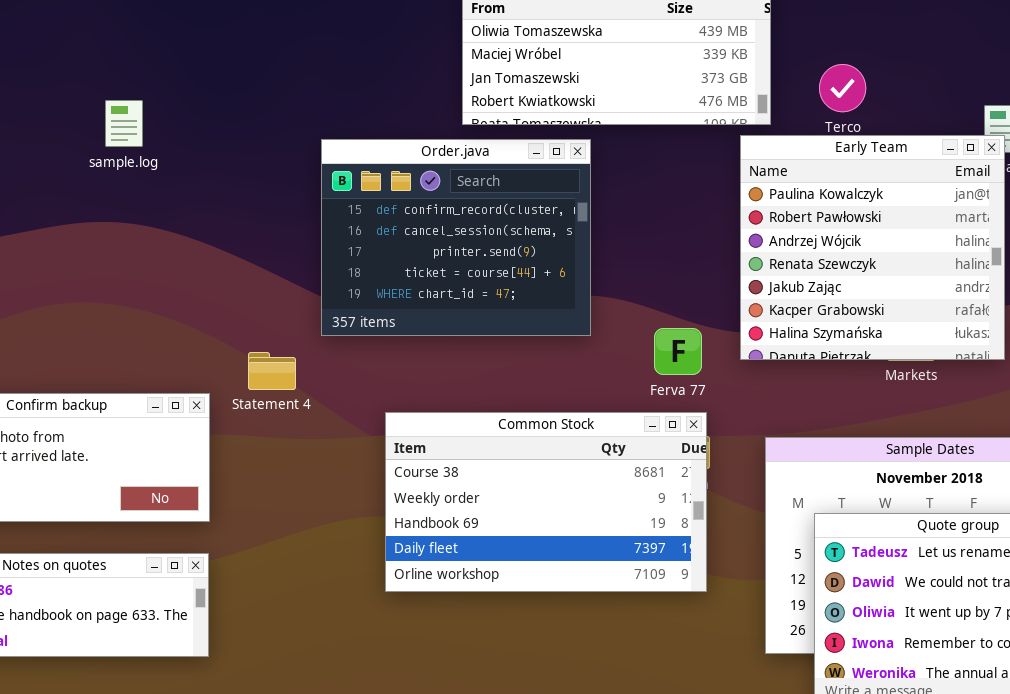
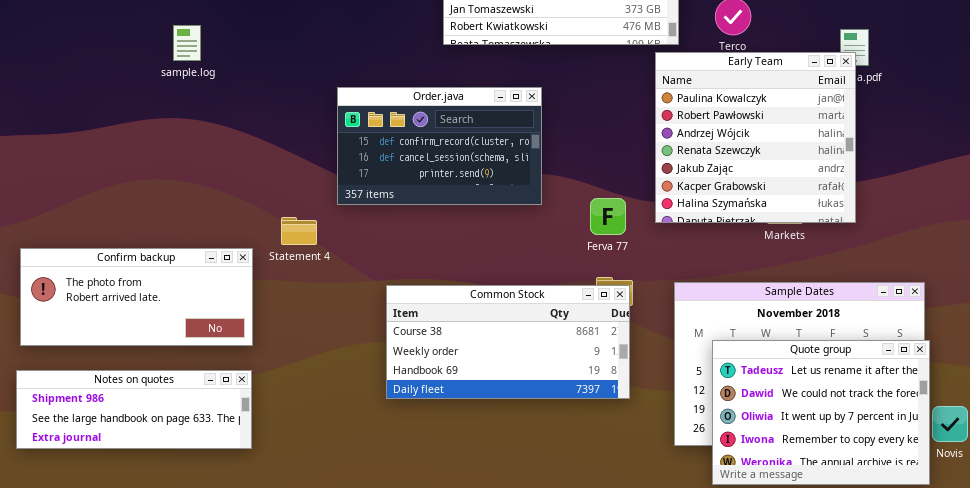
Order.java: [321,139,591,336] -> [337,87,542,205], resized
Common Stock: [385,412,707,592] -> [386,285,630,399], resized

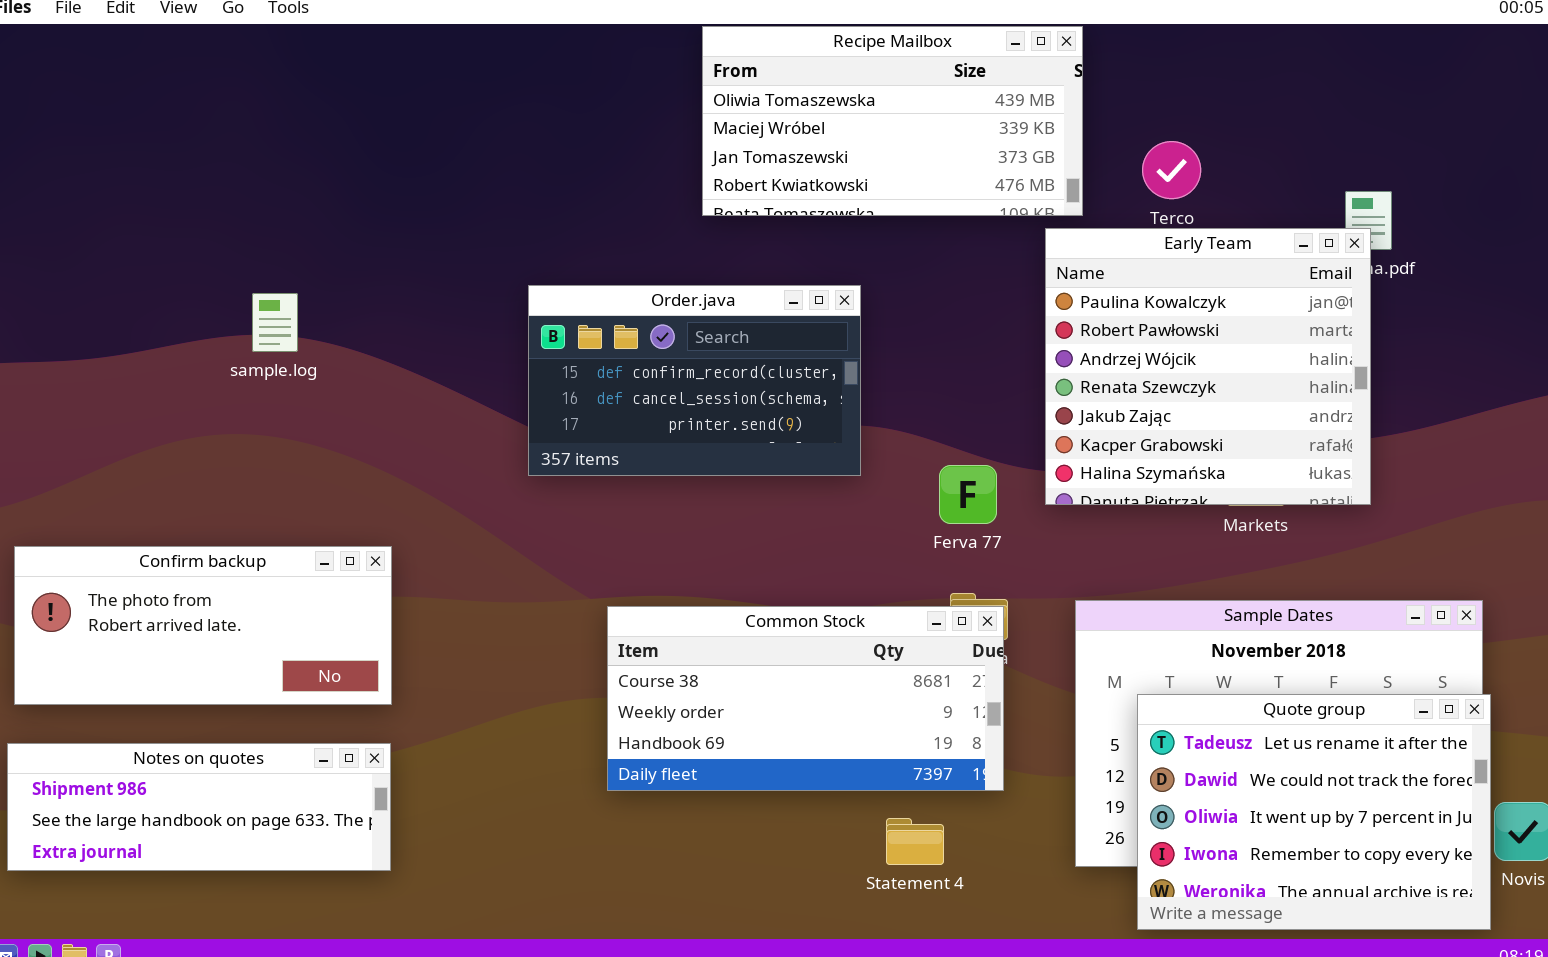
sample.log: [173,25,201,61] -> [252,293,298,352], moved
Statement 4: [281,217,317,245] -> [886,818,944,865], moved

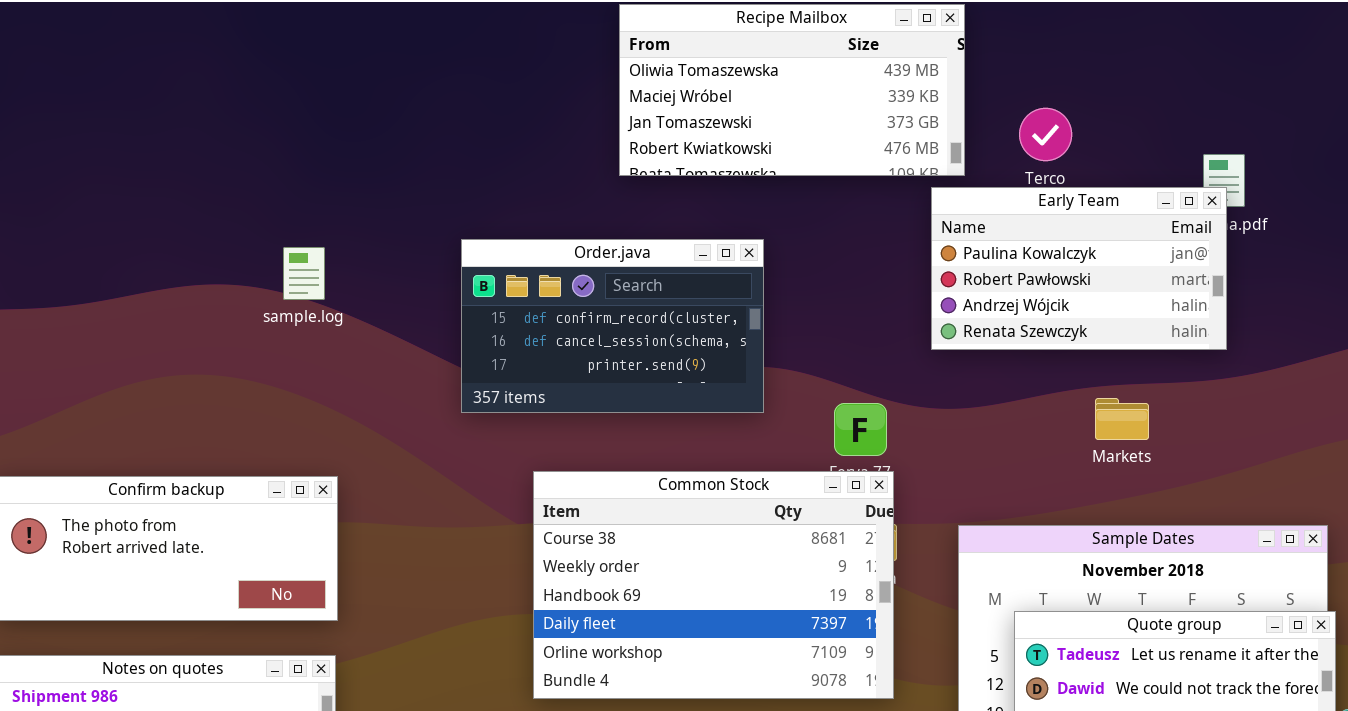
Early Team: [1045,228,1371,505] -> [931,187,1227,350], resized
sample.log: [252,293,298,352] -> [283,247,325,300], moved
Common Stock: [607,606,1004,791] -> [533,471,894,699], resized

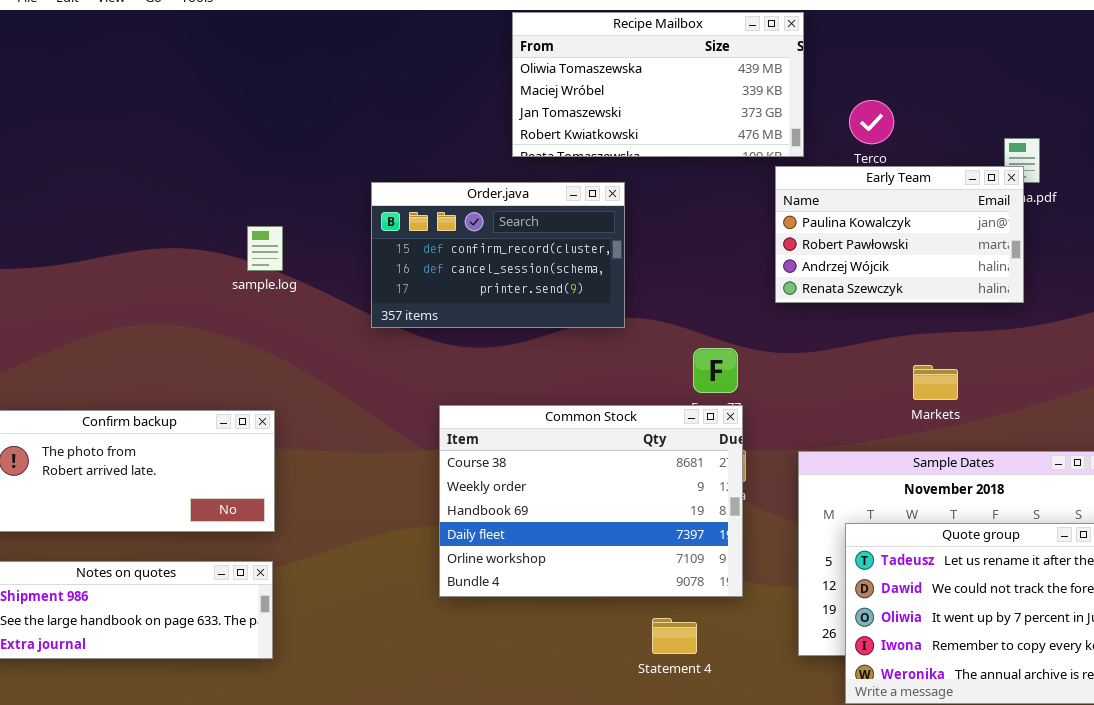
Order.java: [461,239,764,413] -> [371,182,625,328], moved
sample.log: [283,247,325,300] -> [247,226,283,271], moved
Markets: [1095,398,1149,440] -> [913,365,958,400], moved

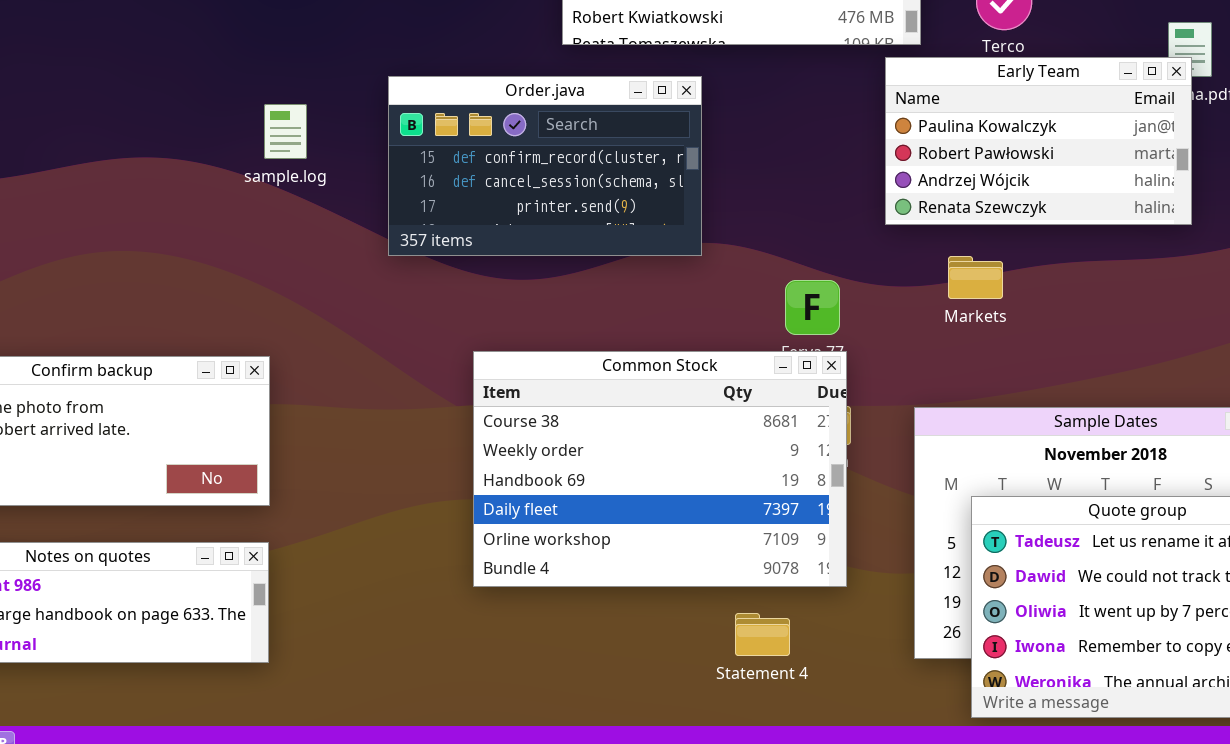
sample.log: [247,226,283,271] -> [264,104,307,159], moved
Markets: [913,365,958,400] -> [948,256,1003,299], moved

